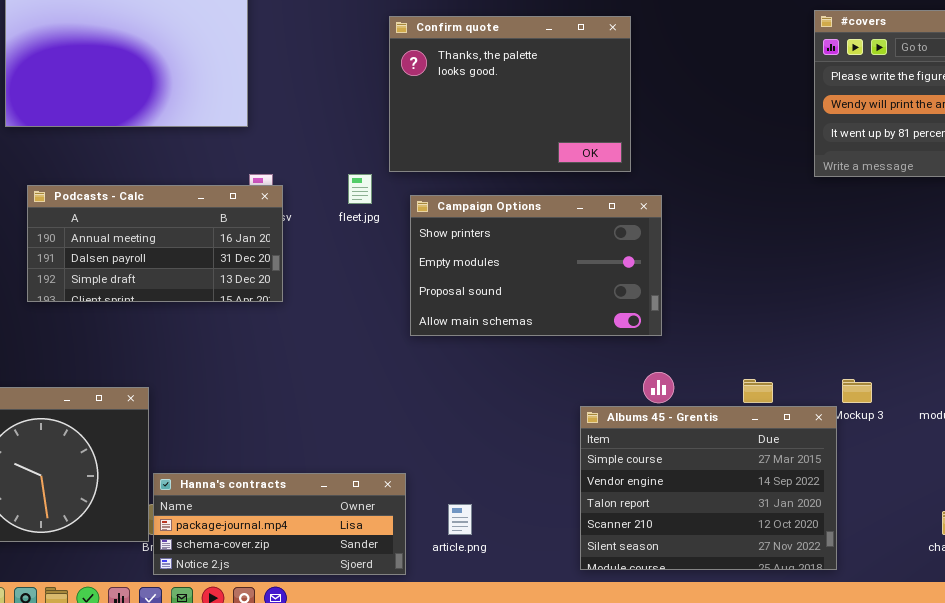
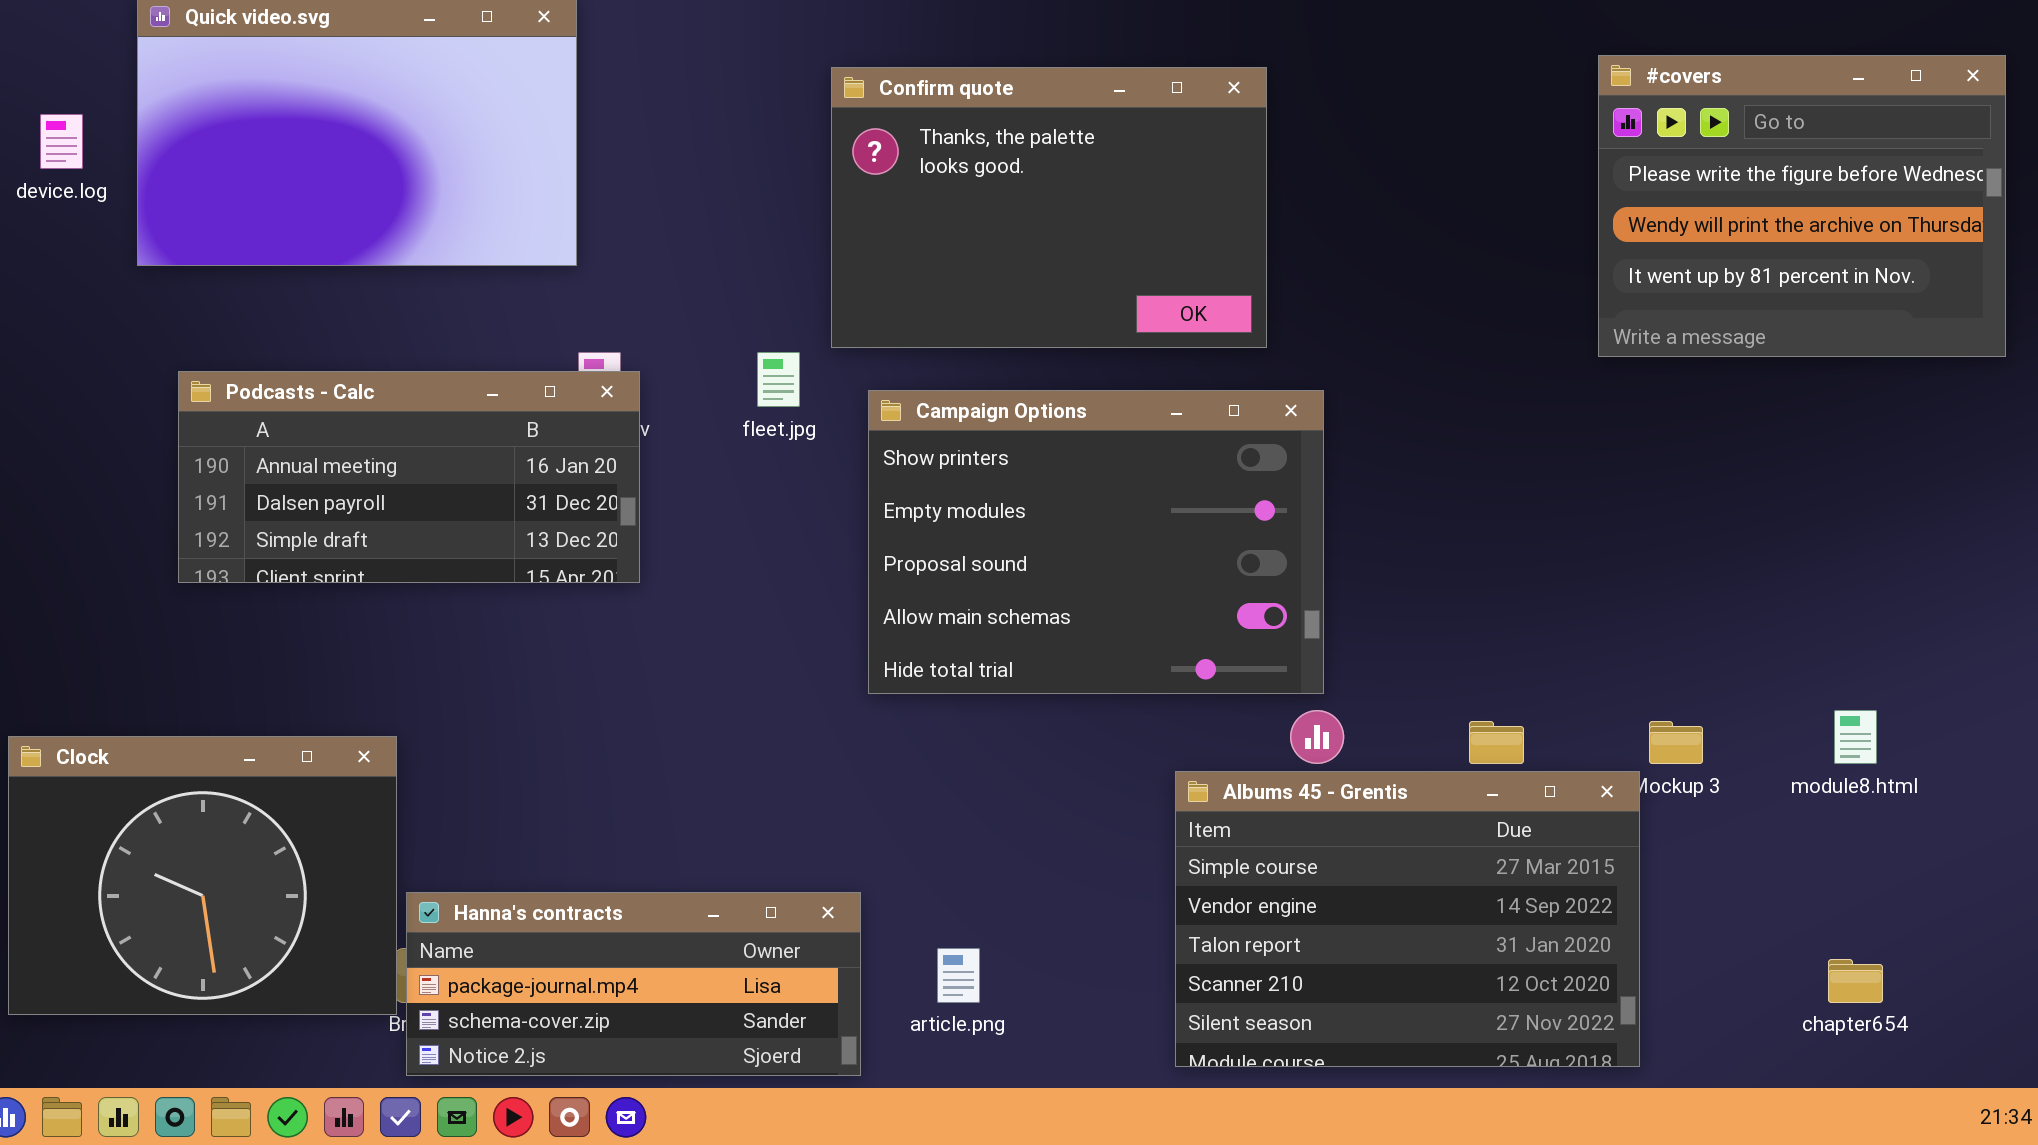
Campaign Options: [410,195,662,336] -> [868,390,1324,694], resized

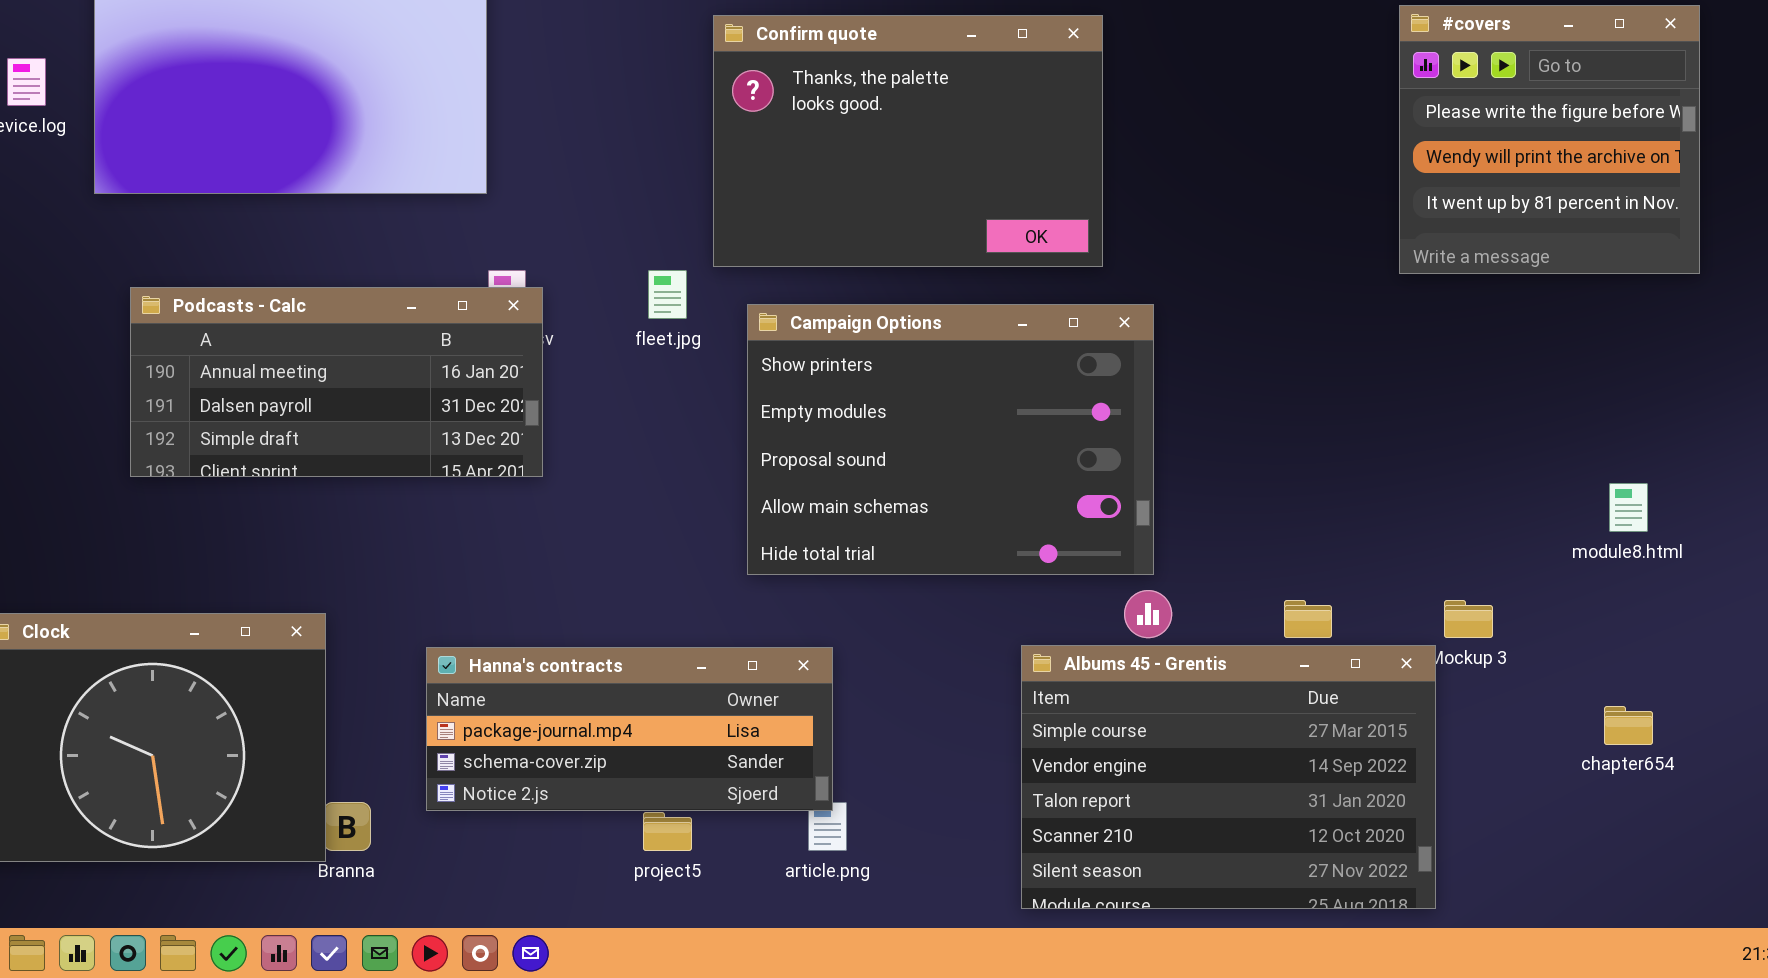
#covers: [1598,55,2006,357] -> [1399,5,1700,274], resized
module8.html: [1834,710,1877,764] -> [1609,483,1648,532], moved
Hanna's contracts: [406,892,861,1076] -> [426,647,833,811], moved
chapter654: [1828,959,1883,1003] -> [1604,706,1653,745], moved

